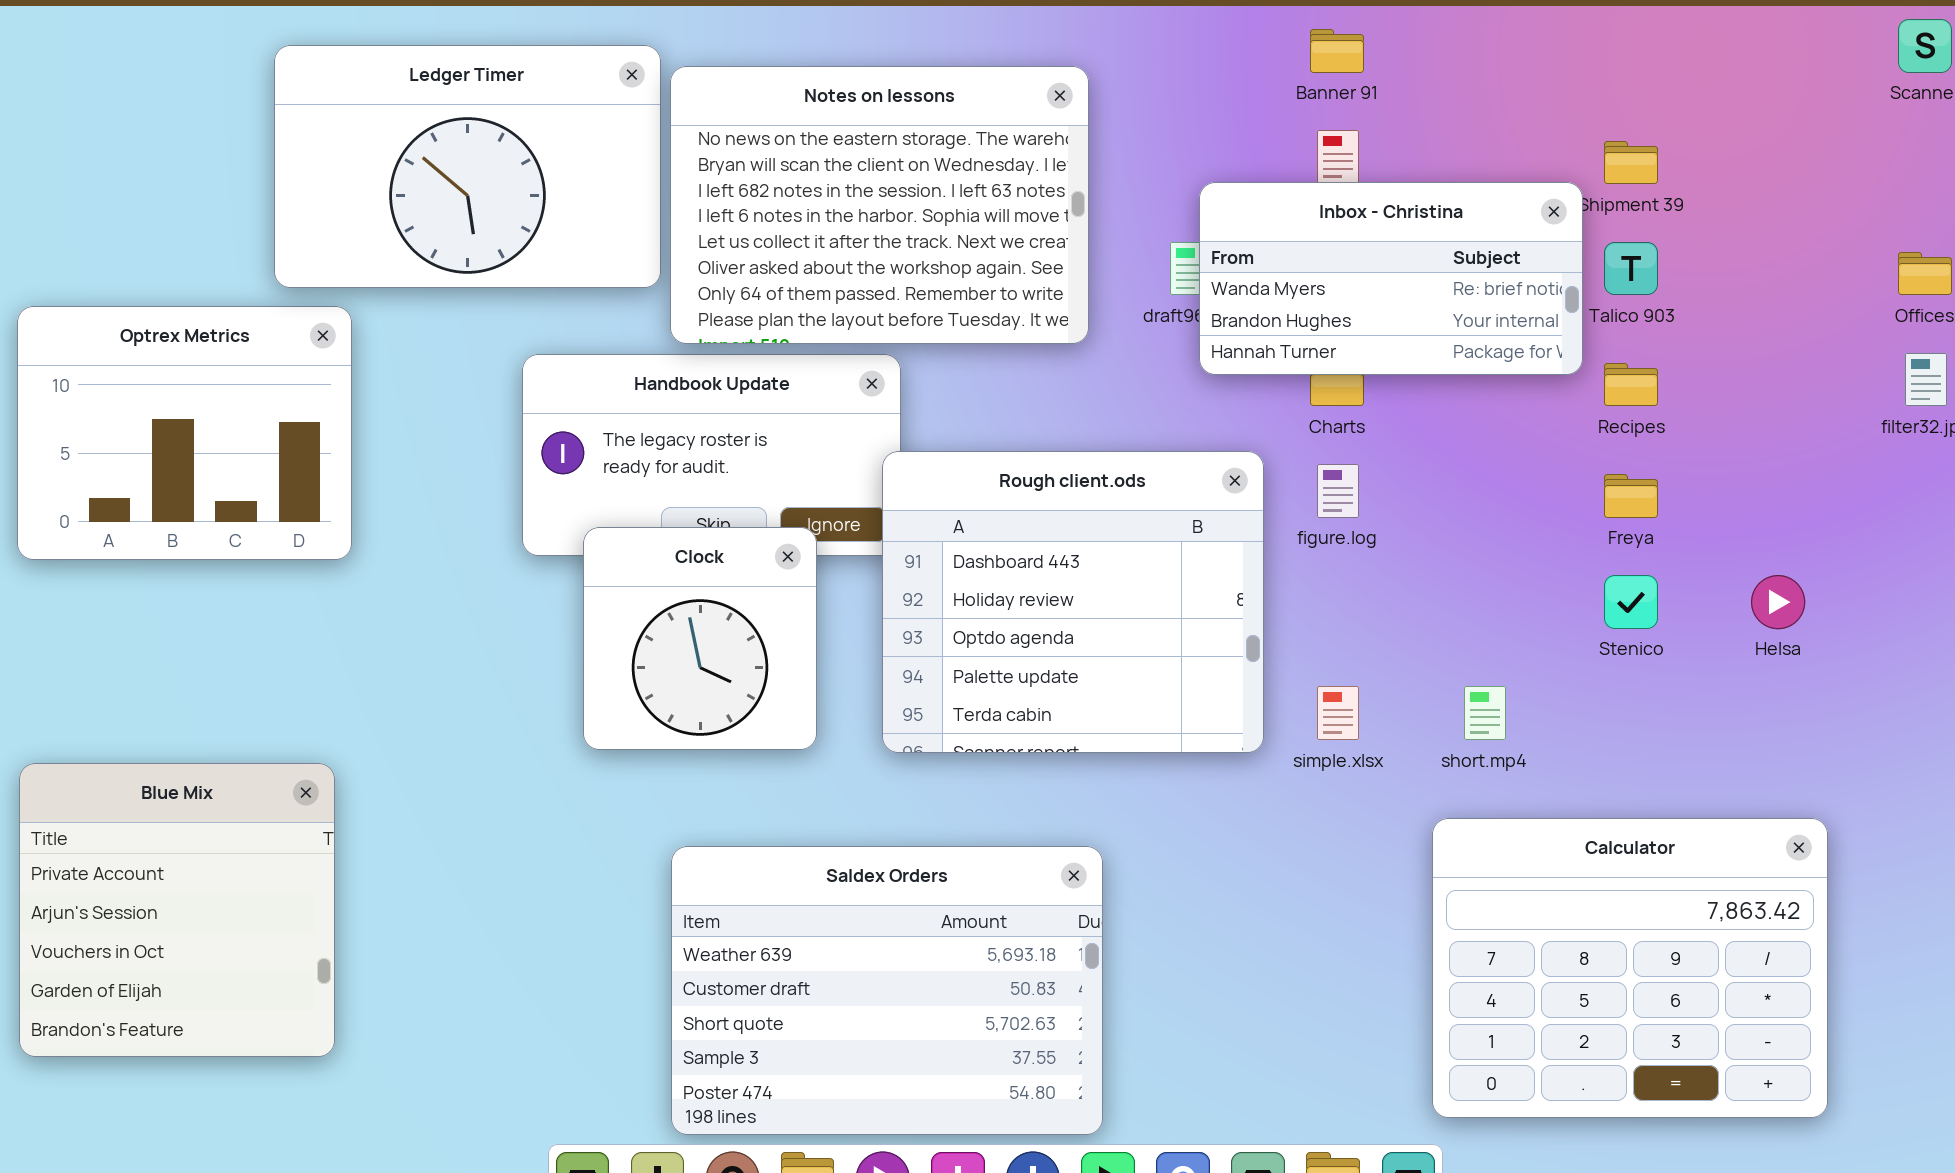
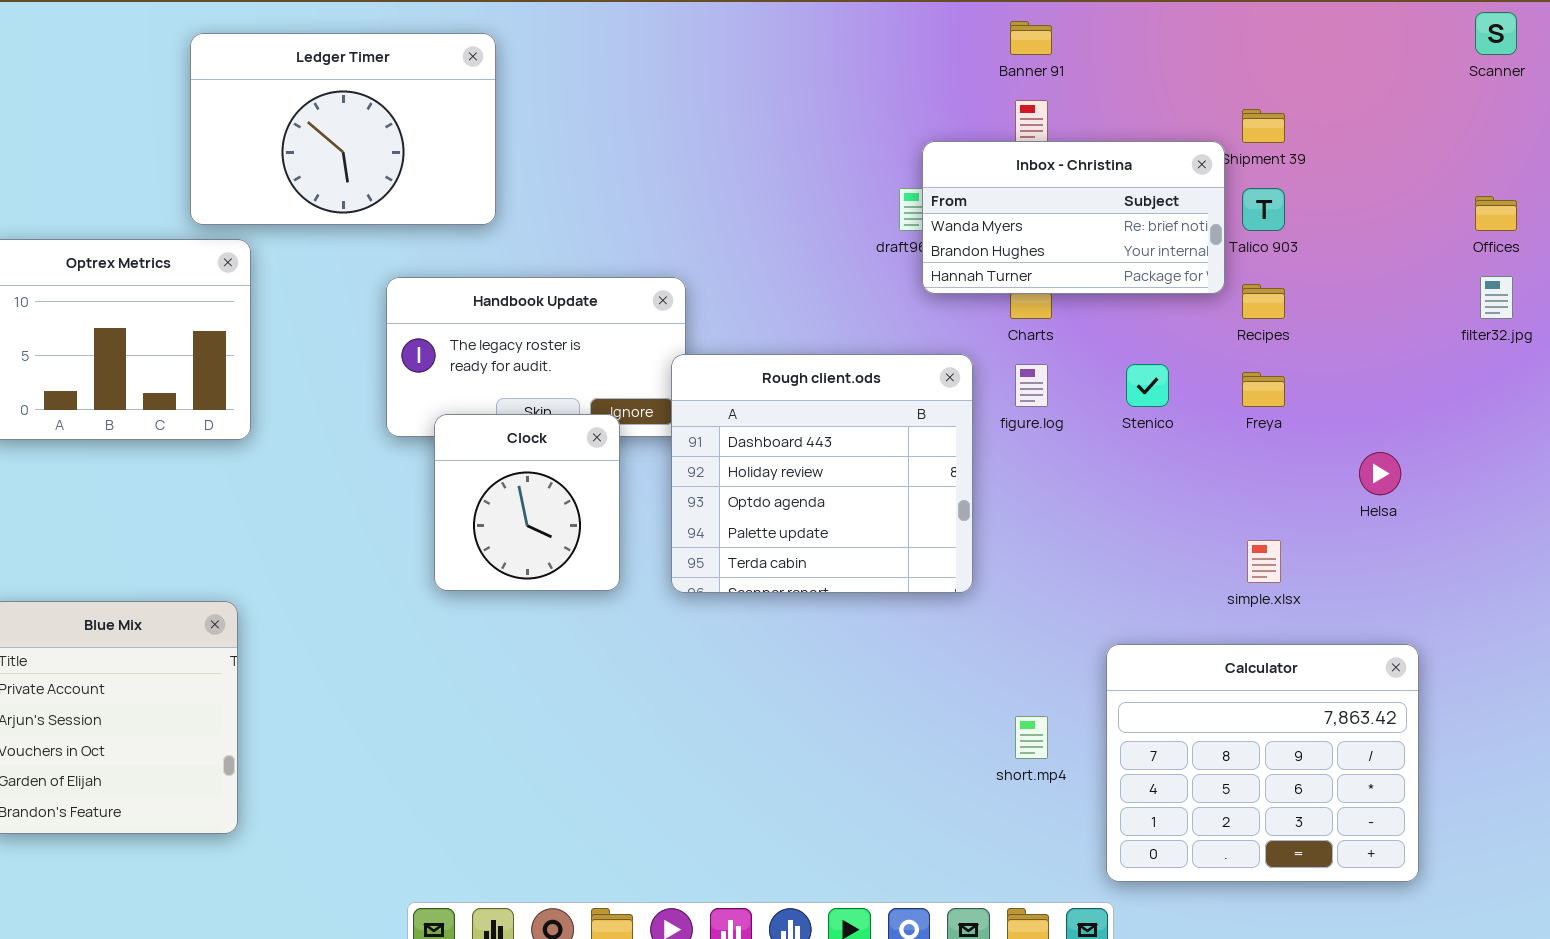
Notes on lessons: [670,66,1089,344] -> none, closed
Stenico: [1604,575,1658,629] -> [1126,364,1169,407], moved
simple.xlsx: [1317,686,1359,740] -> [1247,540,1281,583], moved
short.mp4: [1464,686,1506,740] -> [1015,716,1048,759], moved
Saldex Orders: [671,846,1103,1135] -> none, closed

